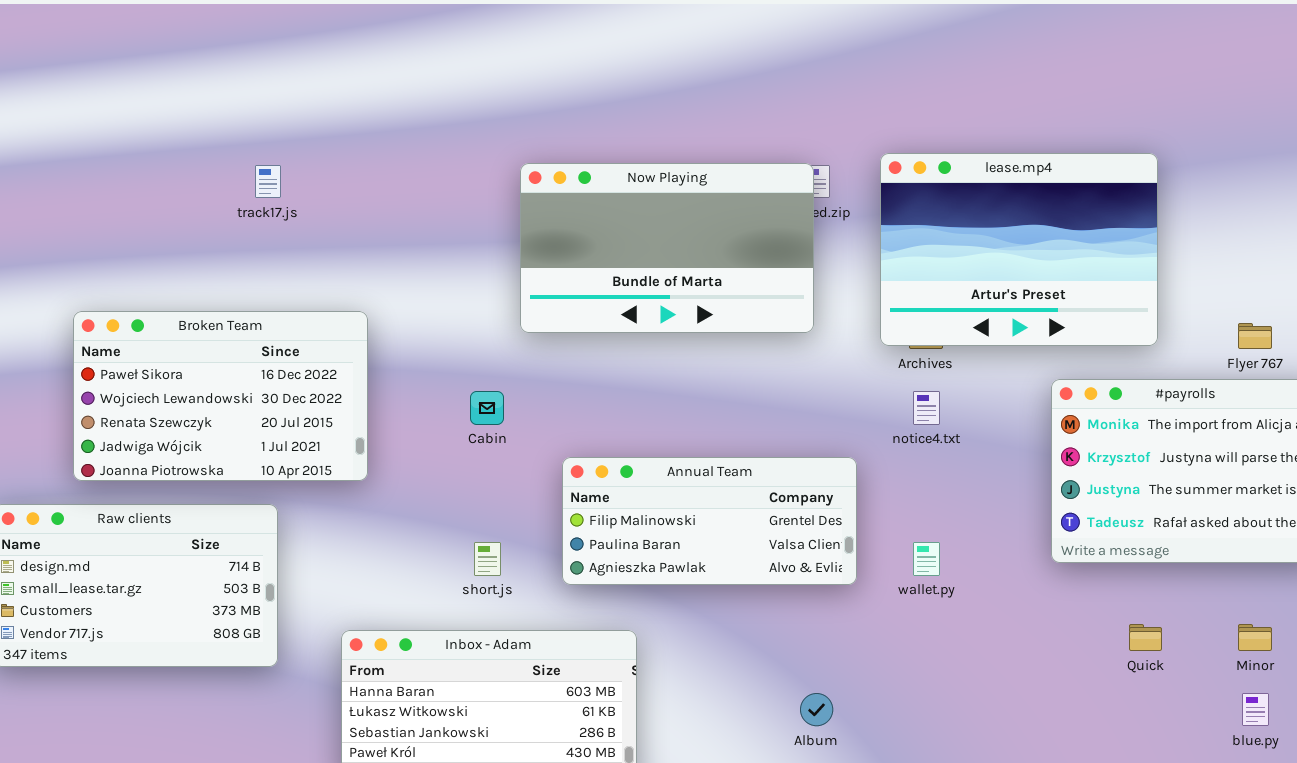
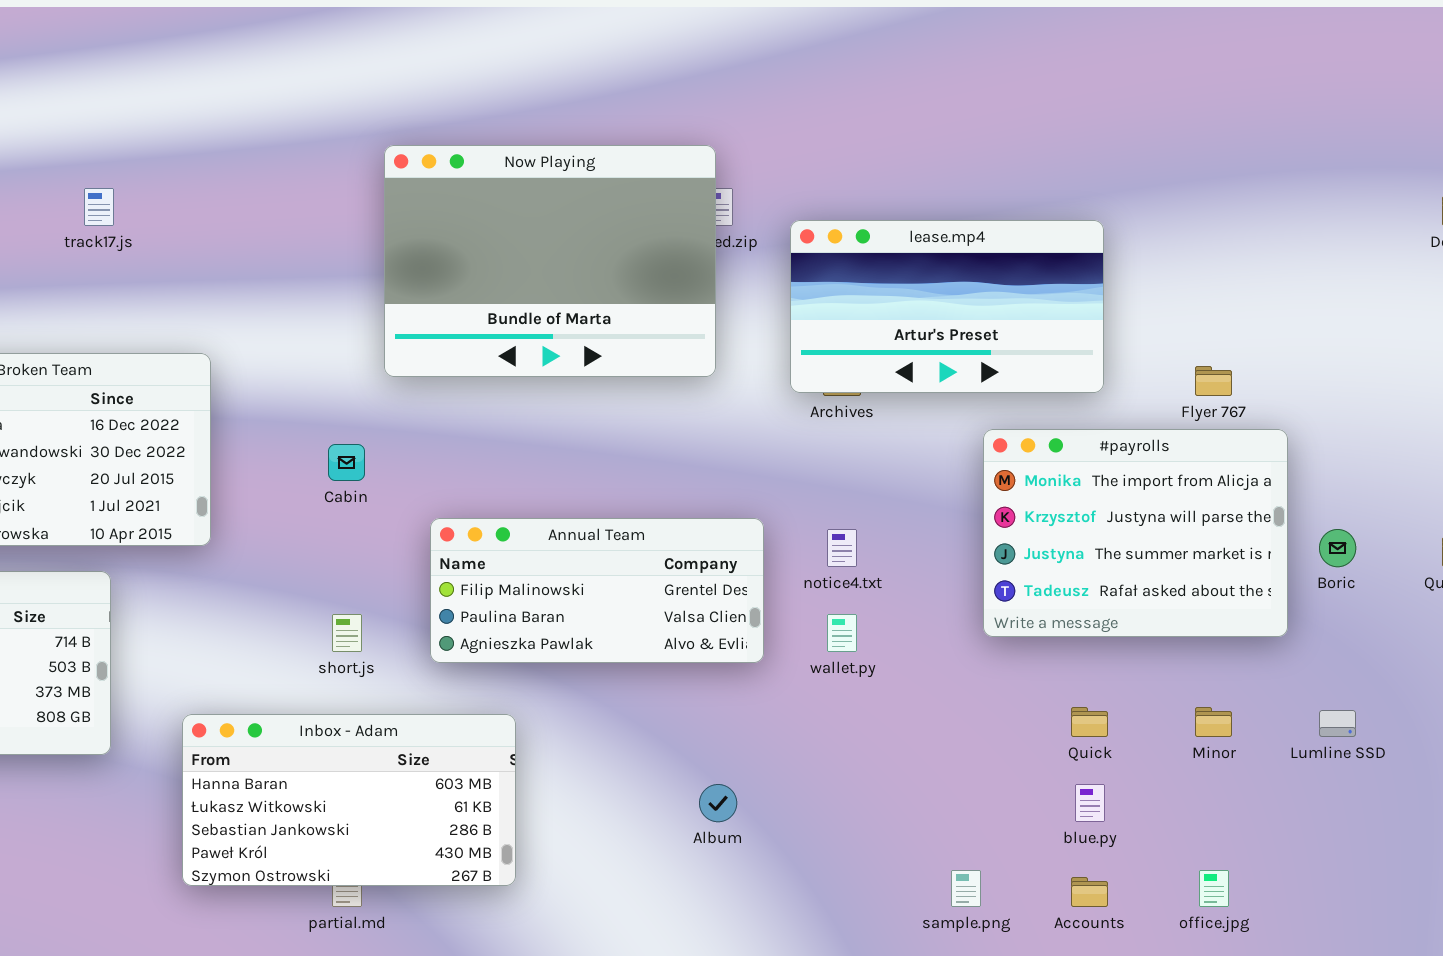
lease.mp4: [880,153,1158,346] -> [790,220,1104,393], resized
Now Playing: [520,163,814,333] -> [384,145,716,377], resized
notice4.txt: [913,391,940,425] -> [827,529,857,567], moved
blue.py: [1242,693,1269,726] -> [1075,784,1105,822], moved

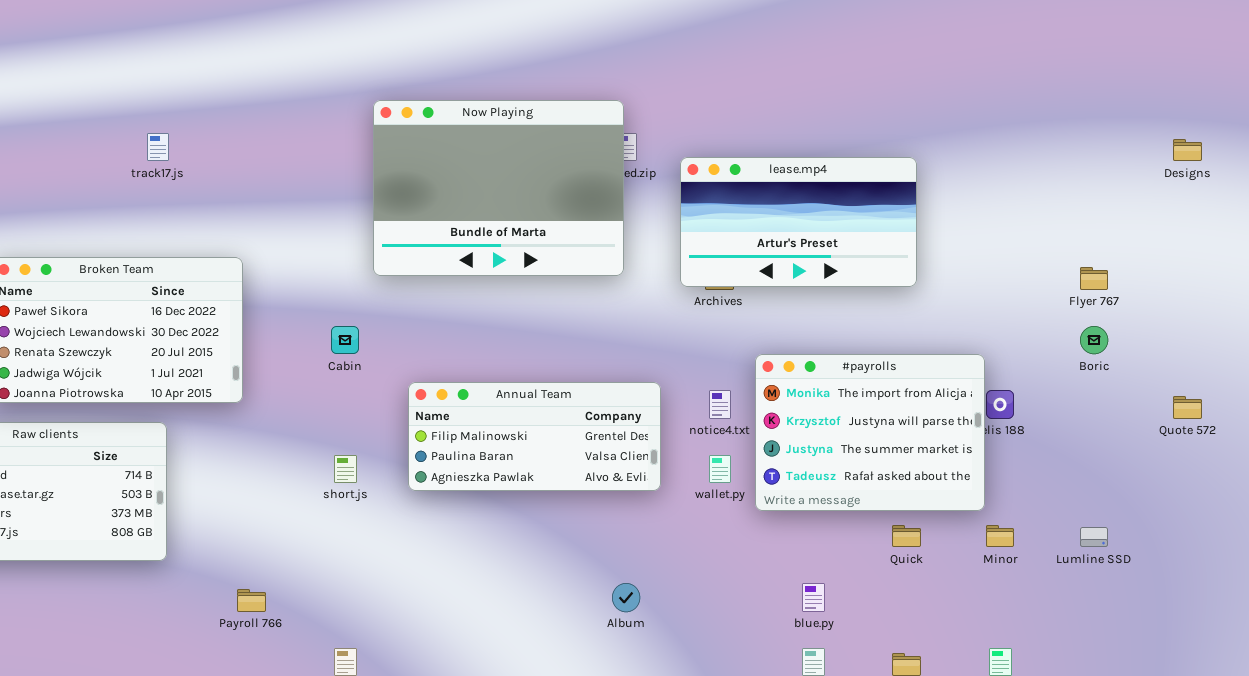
Flyer 767: [1195,366,1232,396] -> [1080,267,1108,290], moved
#payrolls: [983,429,1288,637] -> [755,354,985,511], moved
Boric: [1319,529,1356,567] -> [1080,326,1108,354], moved
Inbox - Adam: [182,714,516,886] -> none, closed
blue.py: [1075,784,1105,822] -> [802,583,825,612], moved

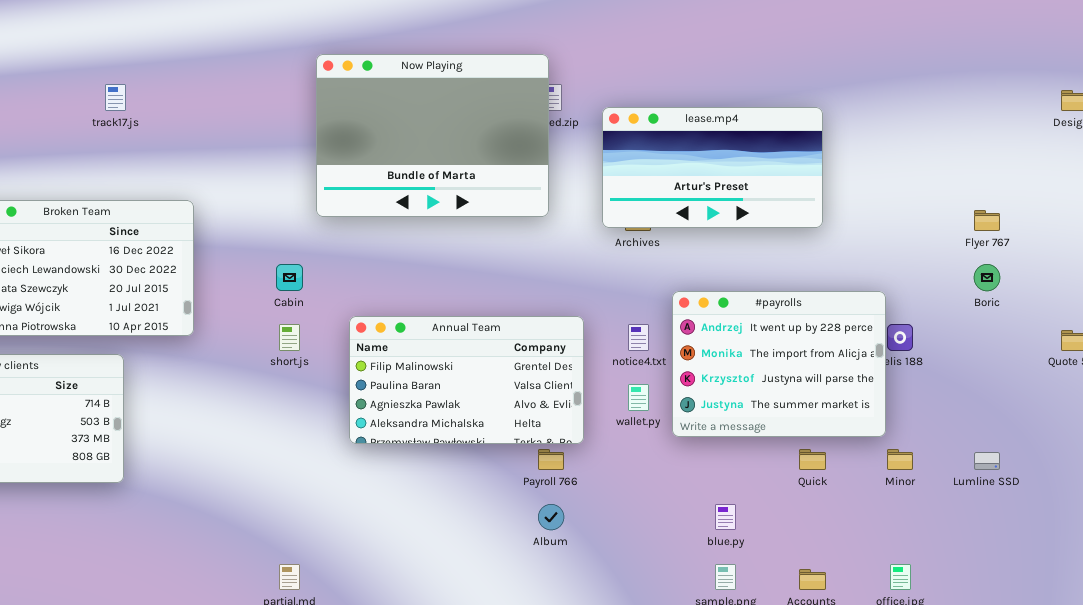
#payrolls: [755,354,985,511] -> [672,291,886,437], scrolled up 1 row
Annual Team: [408,382,661,491] -> [349,316,584,444], resized
short.js: [334,455,357,483] -> [279,324,300,351], moved
Payroll 766: [237,589,266,612] -> [538,449,564,470], moved

